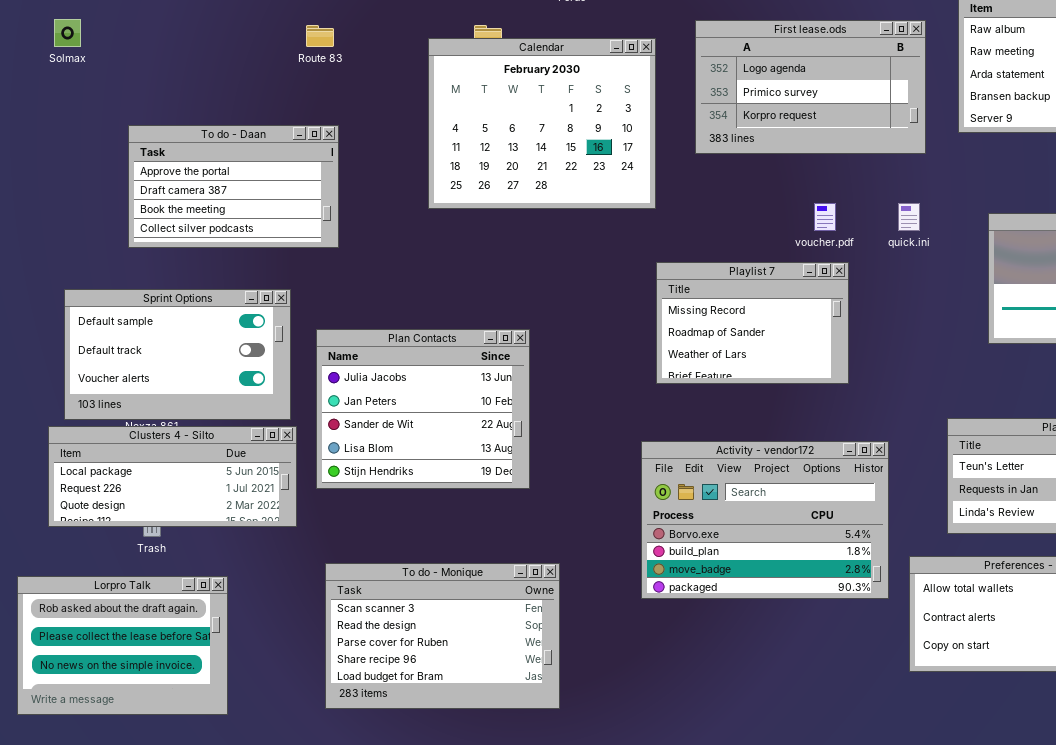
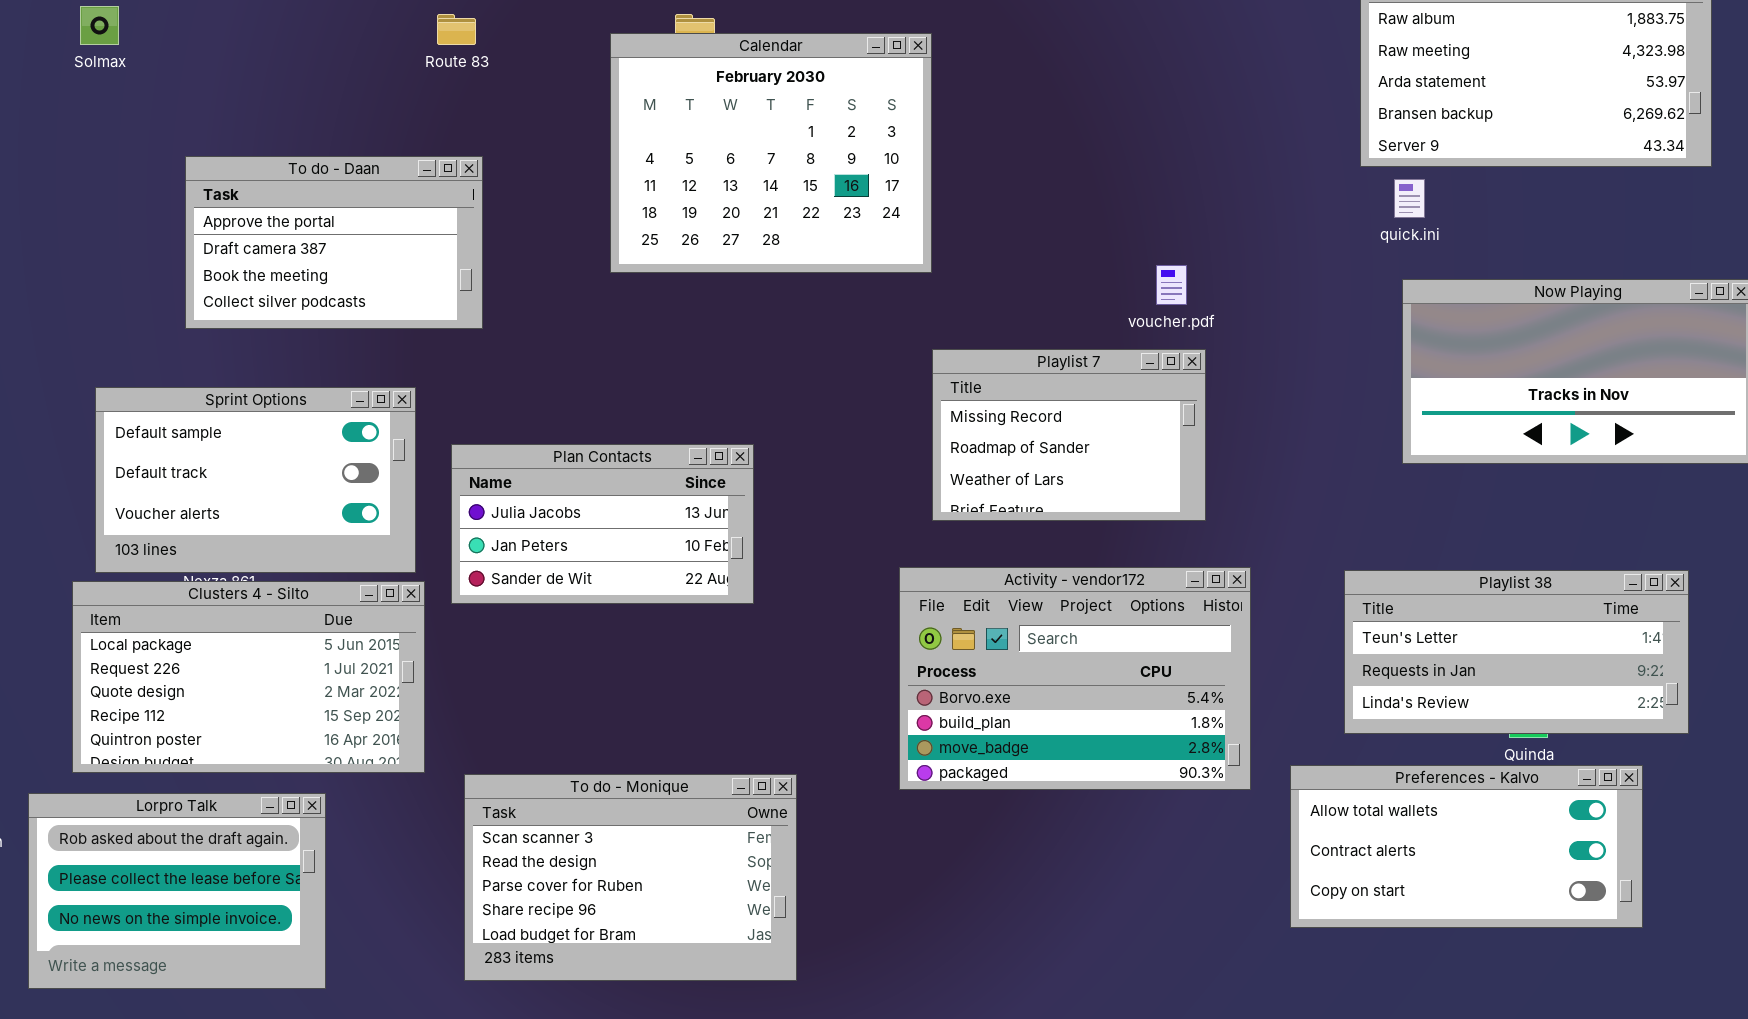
First lease.ods: [695,20,926,154] -> none, closed
quick.ini: [898,203,920,231] -> [1394,179,1425,218], moved
Plan Contacts: [316,329,530,489] -> [451,444,754,604], resized
Clusters 4 - Silto: [48,426,297,527] -> [72,581,425,773], resized
Activity - vendor172: [641,441,889,599] -> [899,567,1251,790], moved

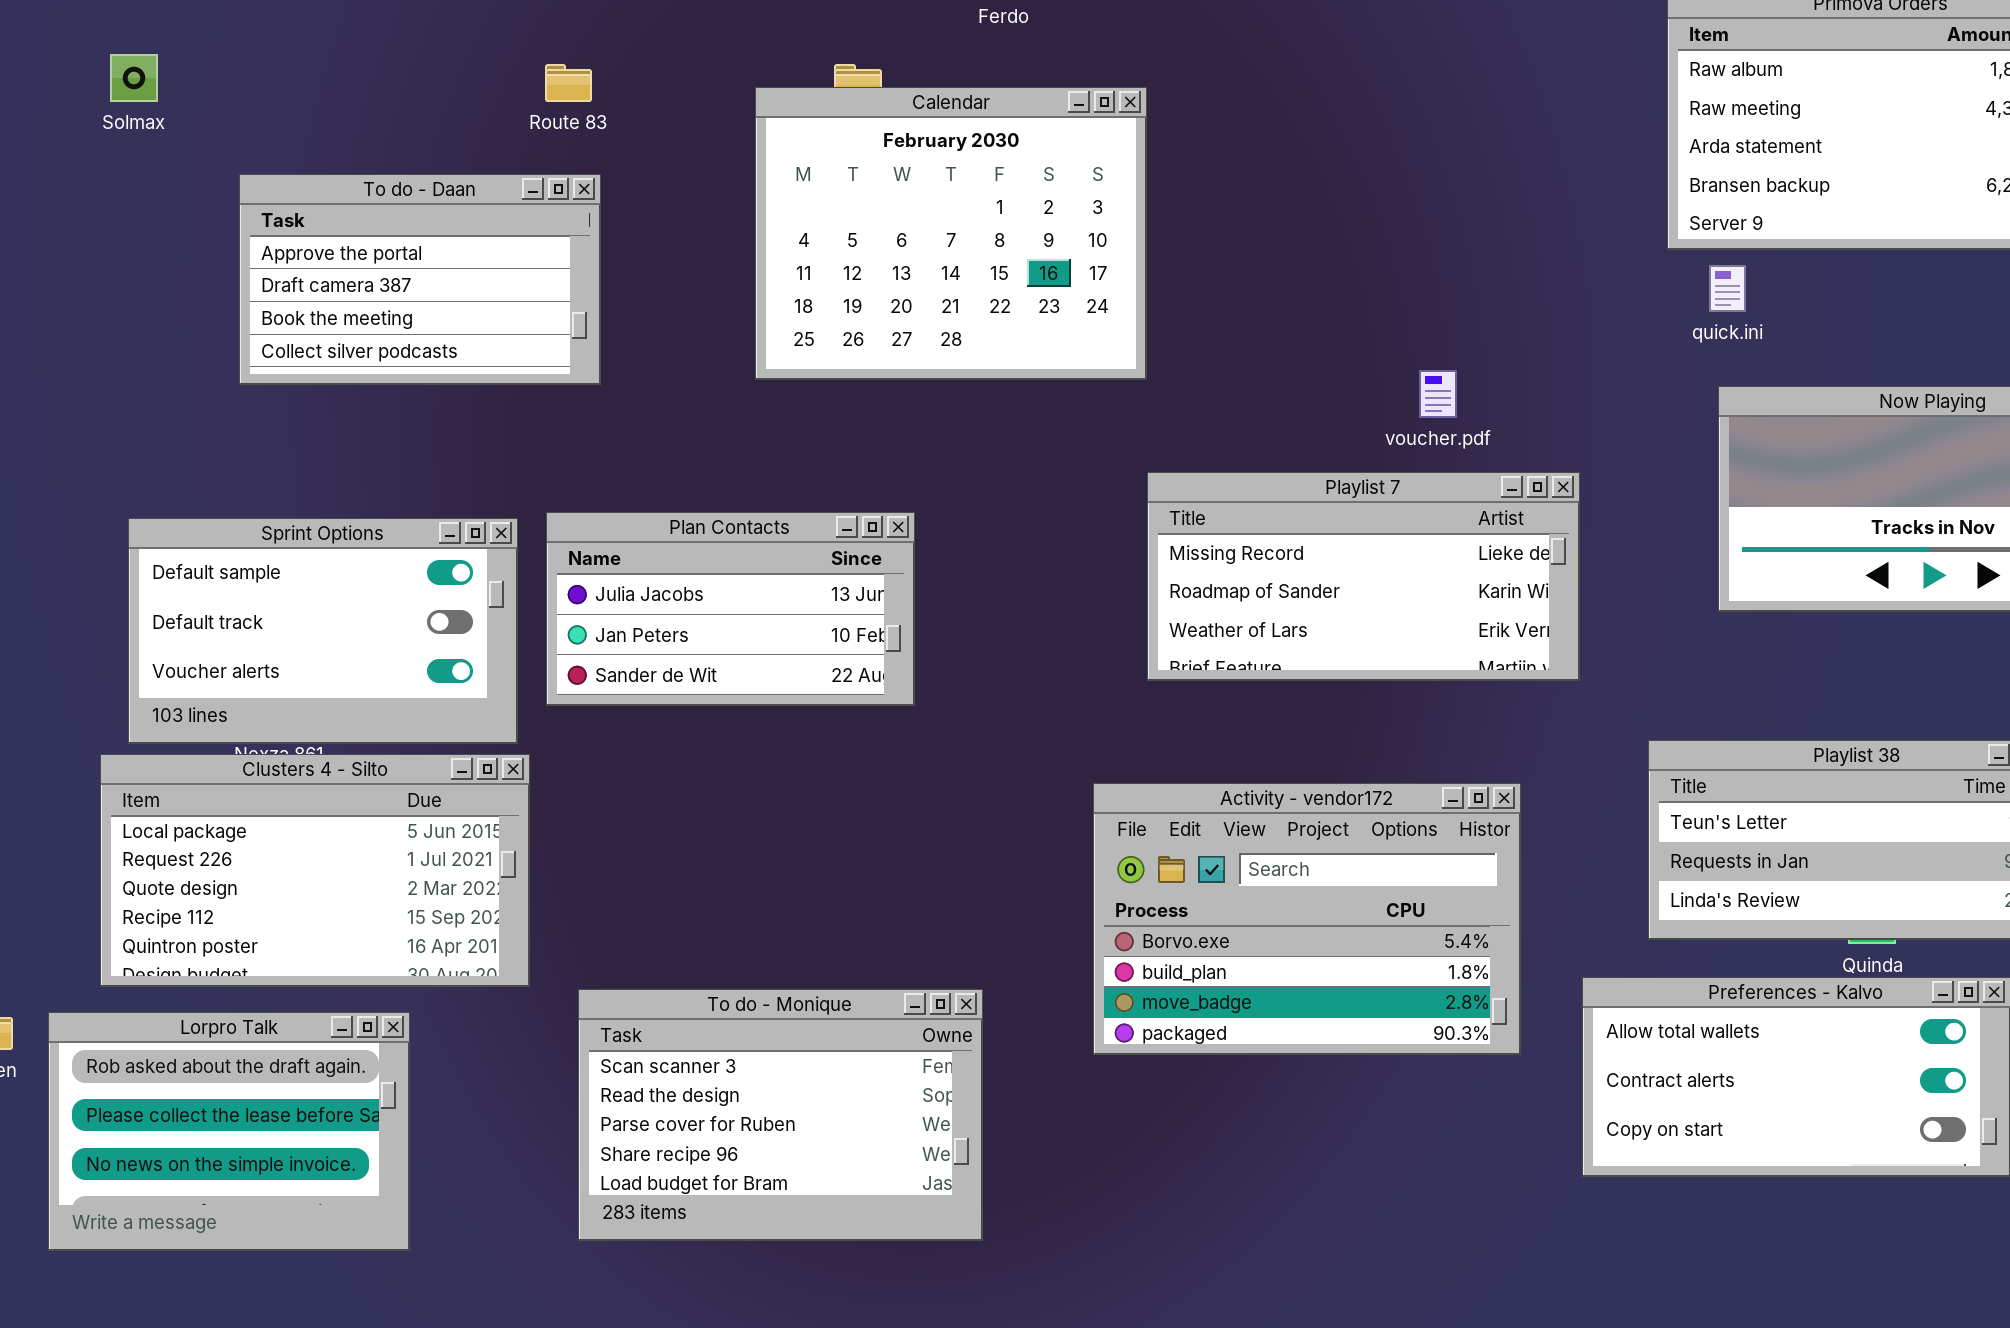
To do - Daan: [185,156,483,329] -> [239,174,601,385], moved
Playlist 7: [932,349,1206,521] -> [1147,472,1580,681], resized
Plan Contacts: [451,444,754,604] -> [546,512,915,706], moved
Activity - vendor172: [899,567,1251,790] -> [1093,783,1521,1055], moved

